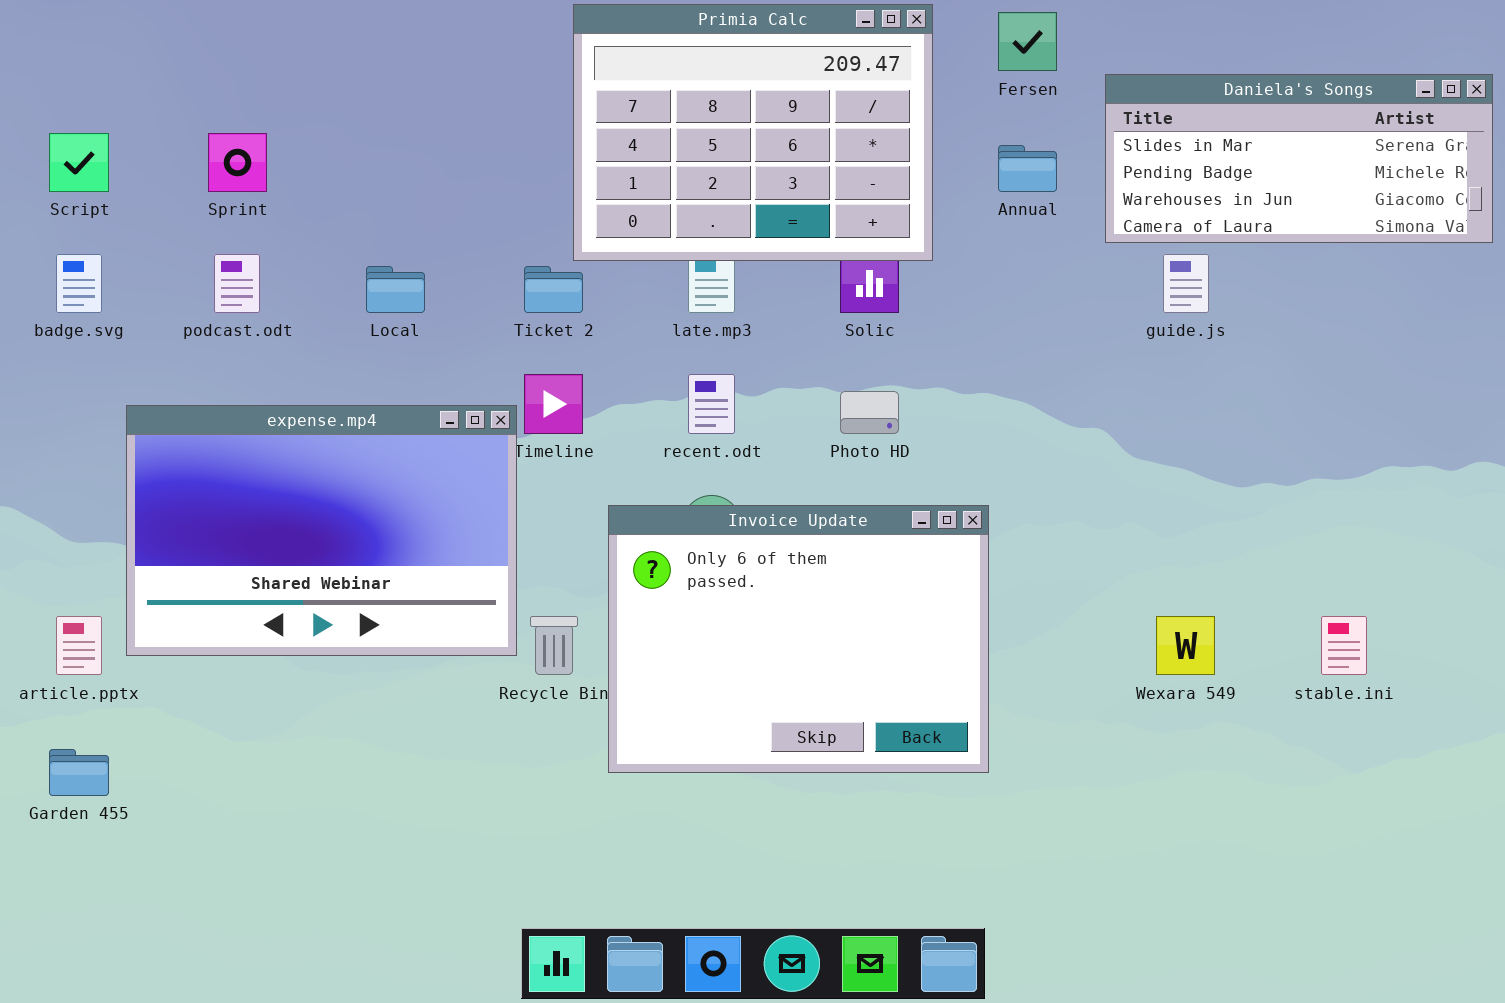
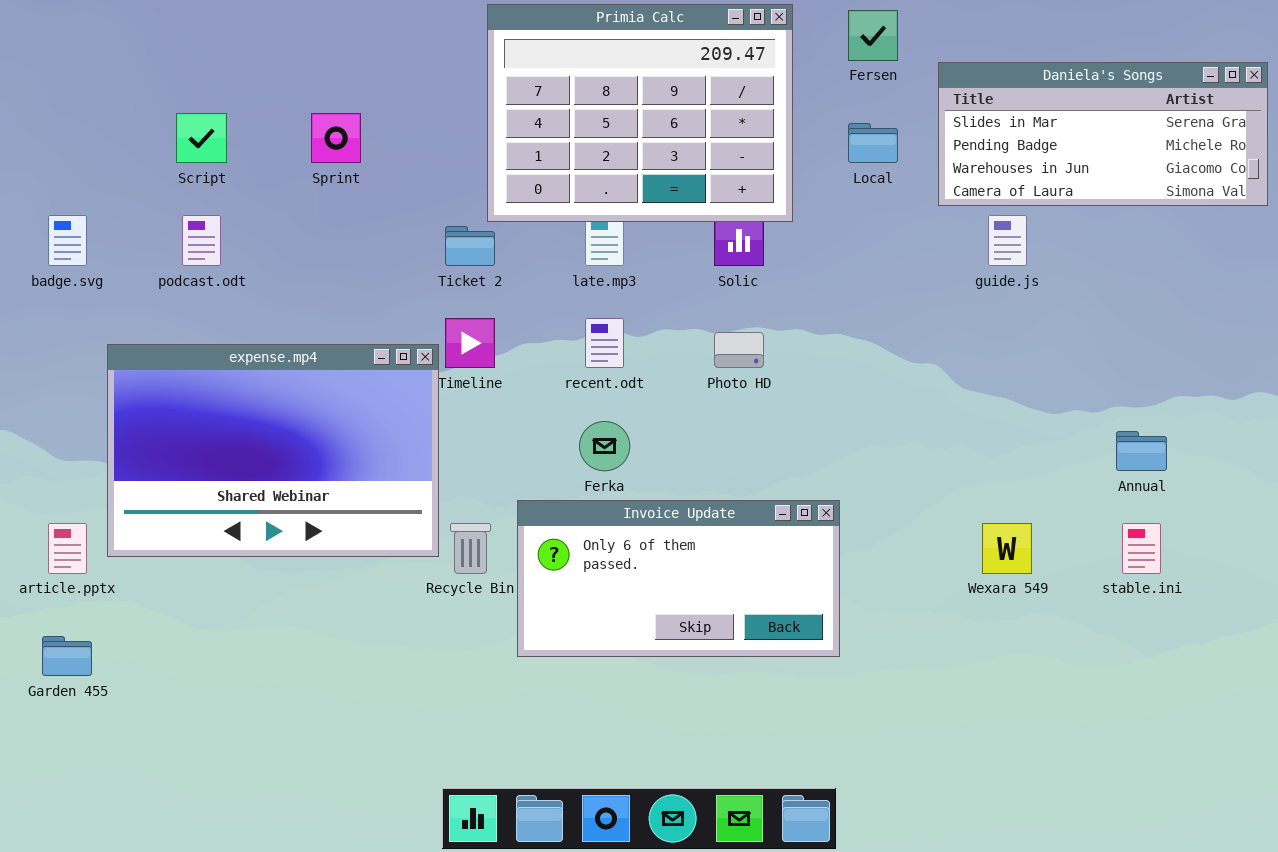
Script: [49,133,109,192] -> [176,113,227,163], moved
Sprint: [208,133,267,192] -> [311,113,361,163], moved
Annual: [998,145,1057,192] -> [1116,431,1167,471], moved
Local: [366,266,425,313] -> [848,123,898,163], moved
Invoice Update: [608,505,989,773] -> [517,500,840,657], resized

